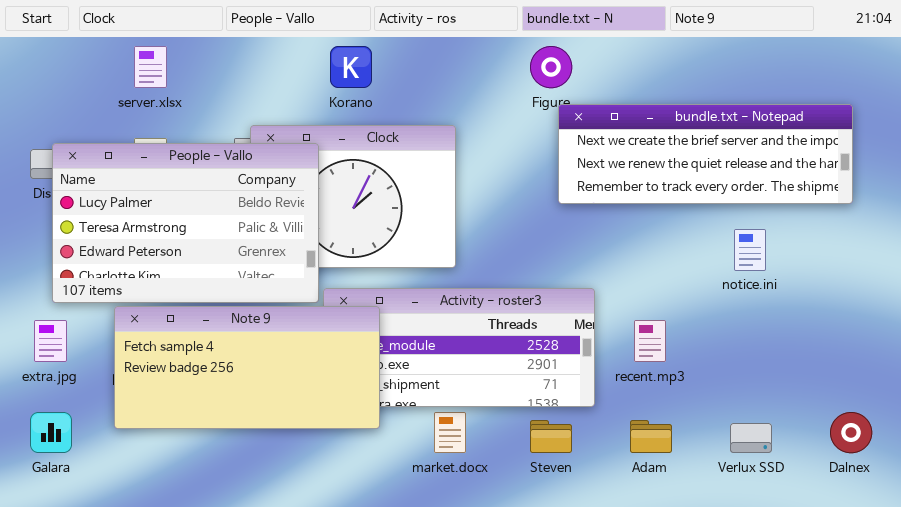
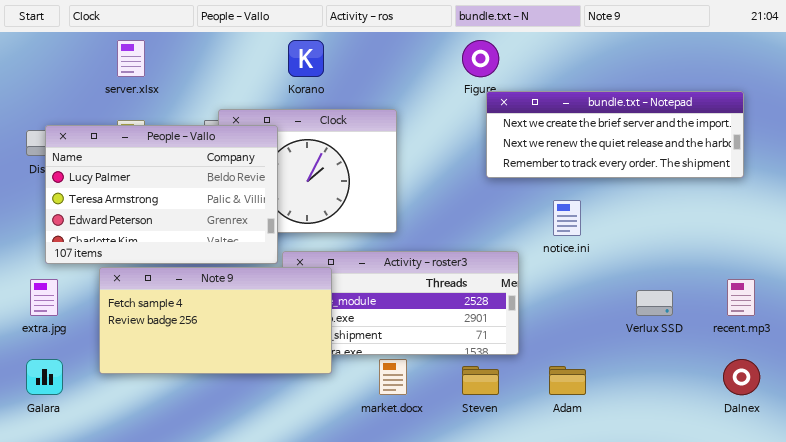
notice.ini: [734,229,766,271] -> [553,200,581,236], moved
recent.mp3: [634,320,666,362] -> [727,279,755,316], moved
Verlux SSD: [730,423,772,453] -> [636,290,673,316], moved

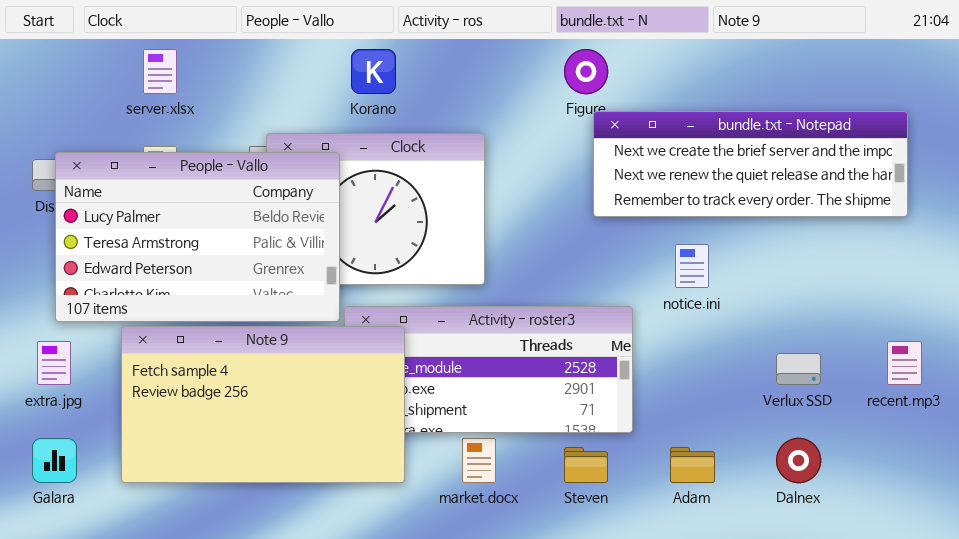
Note 9: [99,267,332,374] -> [121,326,405,483], resized
Dalnex: [723,359,760,395] -> [776,438,821,483], moved

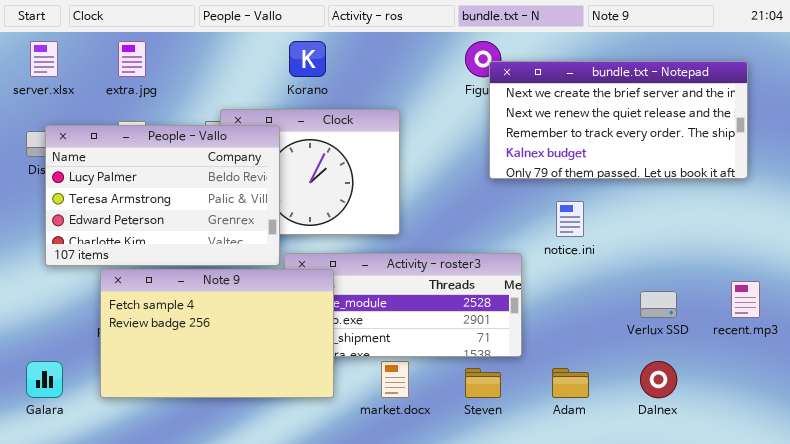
server.xlsx: [143,49,177,94] -> [30,41,58,77], moved
bundle.txt - Notepad: [593,111,908,217] -> [489,61,748,179], resized
extra.jpg: [37,341,71,385] -> [118,41,146,77], moved

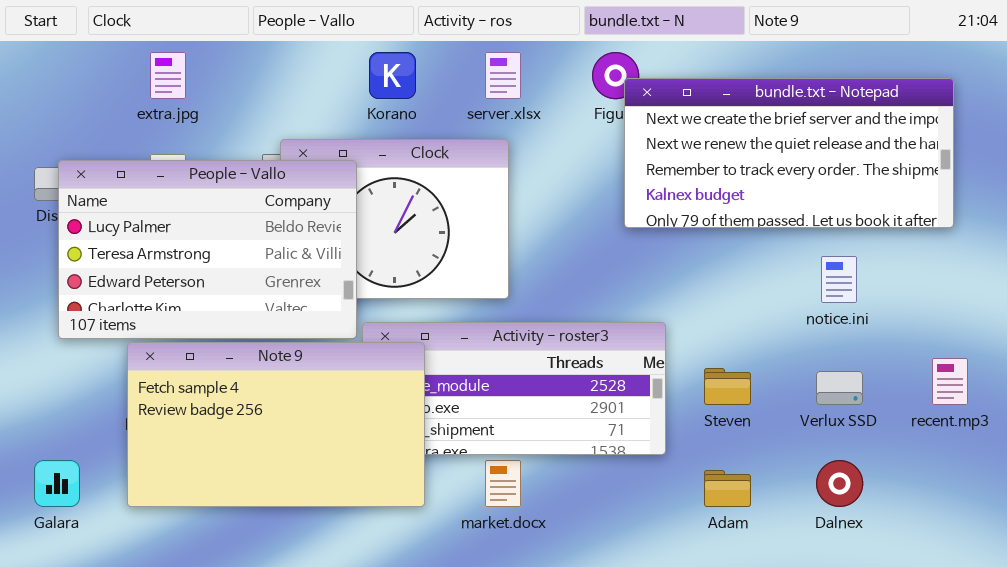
server.xlsx: [30,41,58,77] -> [485,52,521,99], moved
notice.ini: [556,201,584,237] -> [821,256,857,303], moved
Steven: [465,368,501,398] -> [704,368,751,405], moved

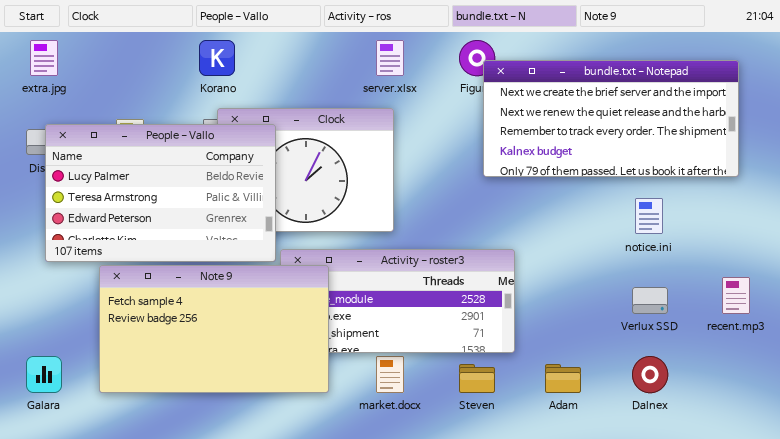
extra.jpg: [150,52,186,99] -> [30,40,58,76], moved
Korano: [369,52,416,99] -> [199,40,235,76], moved
Steven: [704,368,751,405] -> [459,364,495,393], moved

